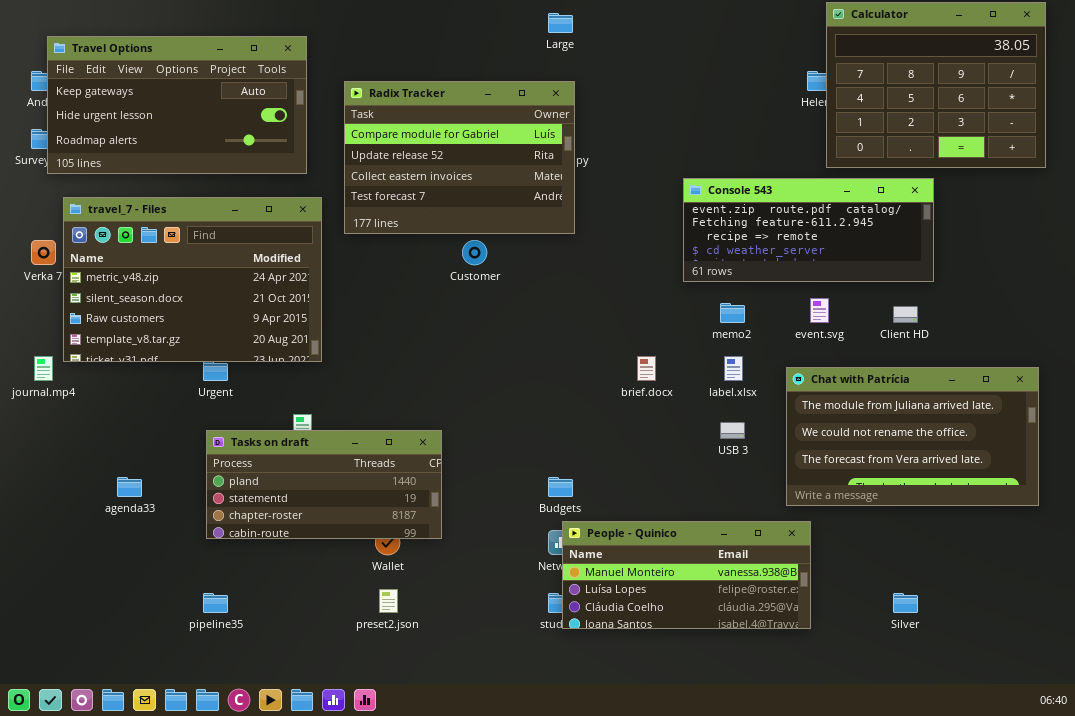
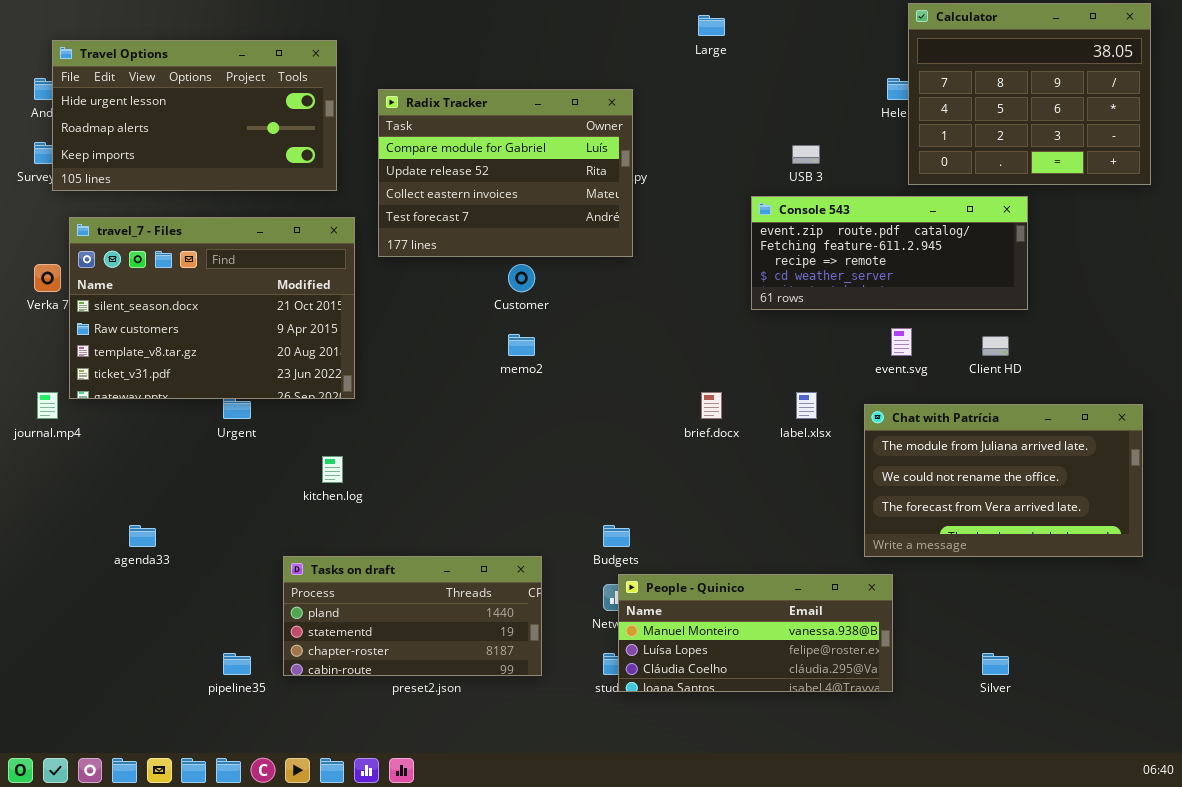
Large: [548,13,573,33] -> [698,15,725,36], moved
Travel Options: [47,36,307,174] -> [52,40,337,191], scrolled down 1 row
travel_7 - Files: [63,197,322,362] -> [69,217,355,399], scrolled down 1 row
memo2: [720,303,745,323] -> [508,334,535,356], moved
USB 3: [720,422,745,439] -> [792,145,820,164], moved
Tasks on draft: [206,430,442,539] -> [283,556,542,676], moved

